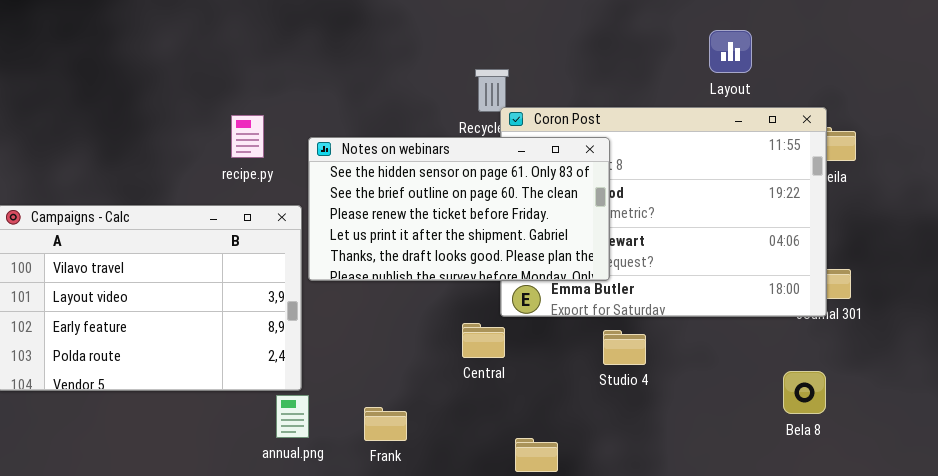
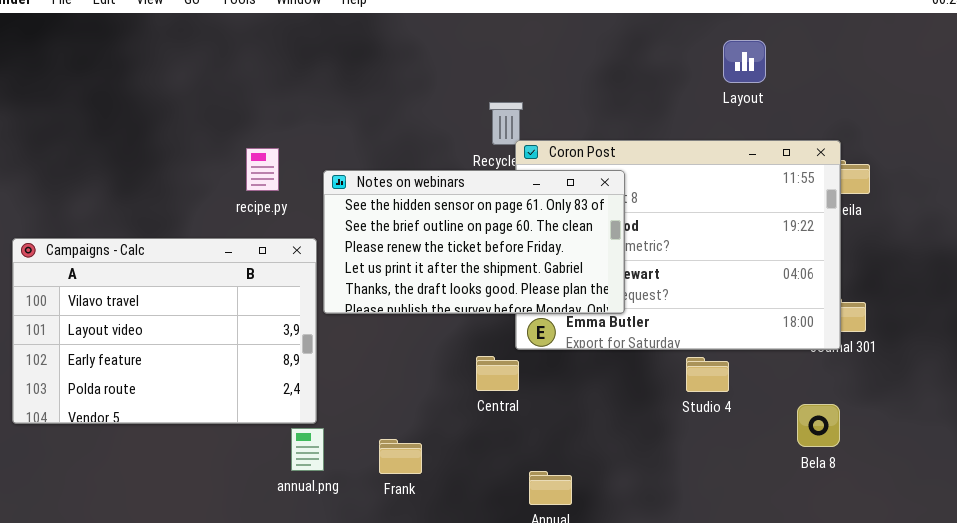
Layout: [709,30,752,73] -> [723,40,766,83], moved
Studio 4: [603,330,646,365] -> [686,357,729,392], moved

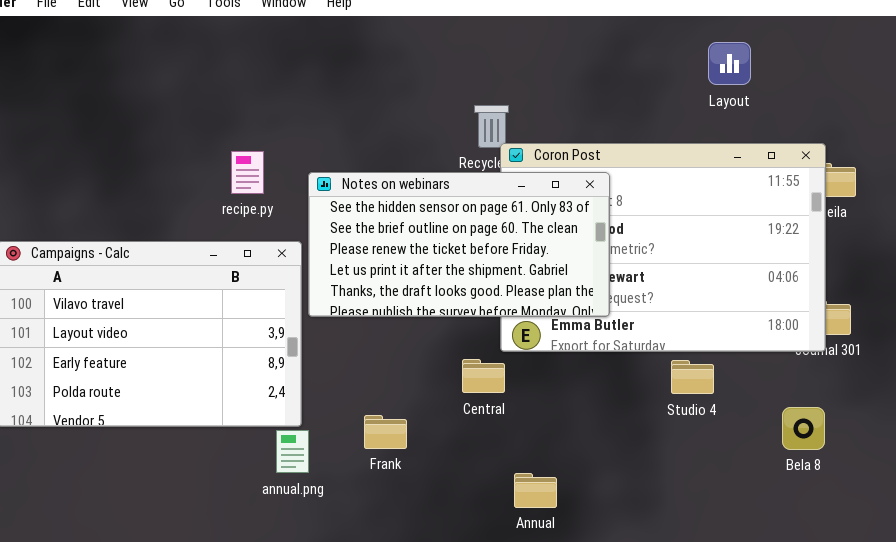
Frank: [379,439,422,474] -> [364,415,407,449], moved

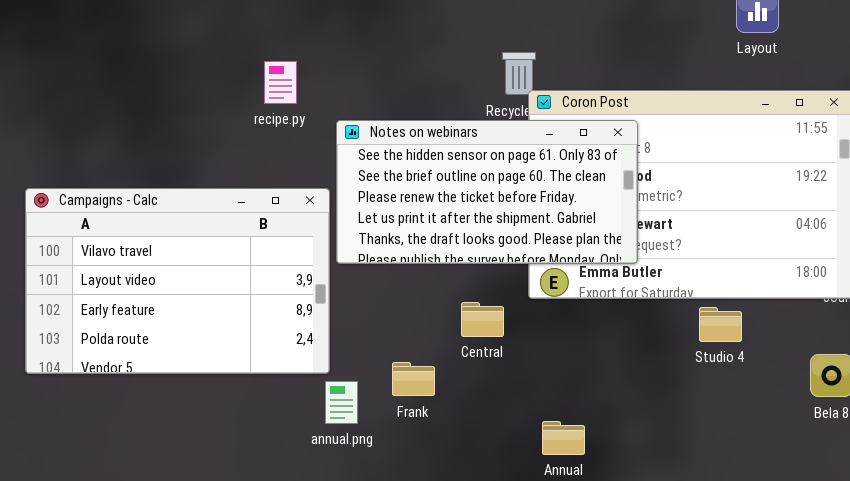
recipe.py: [231,151,264,194] -> [264,61,297,104], moved
Central: [462,359,505,393] -> [461,302,504,337], moved
annual.png: [276,430,309,473] -> [325,381,358,424], moved

